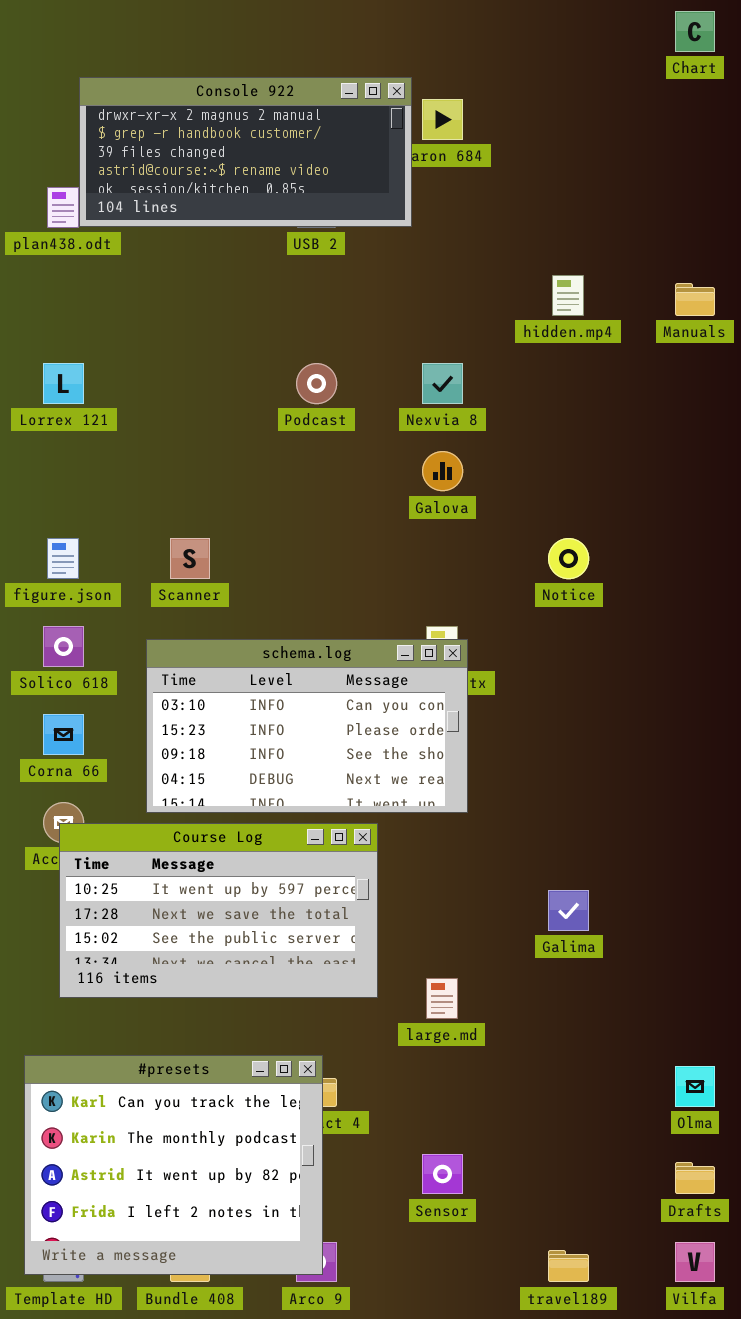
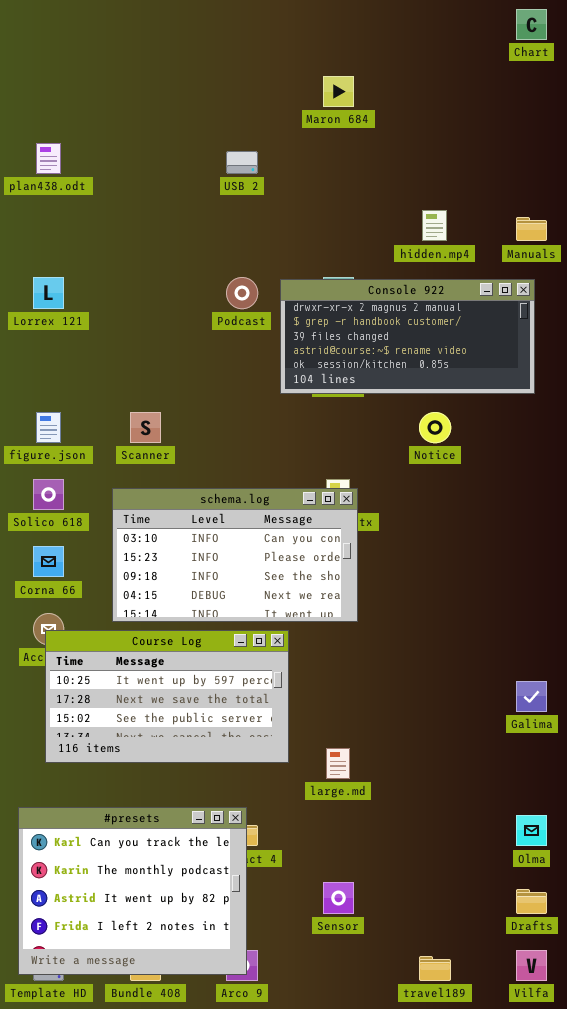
Console 922: [79,77,412,227] -> [280,279,535,394], moved
Galima: [548,890,589,931] -> [516,681,547,712], moved

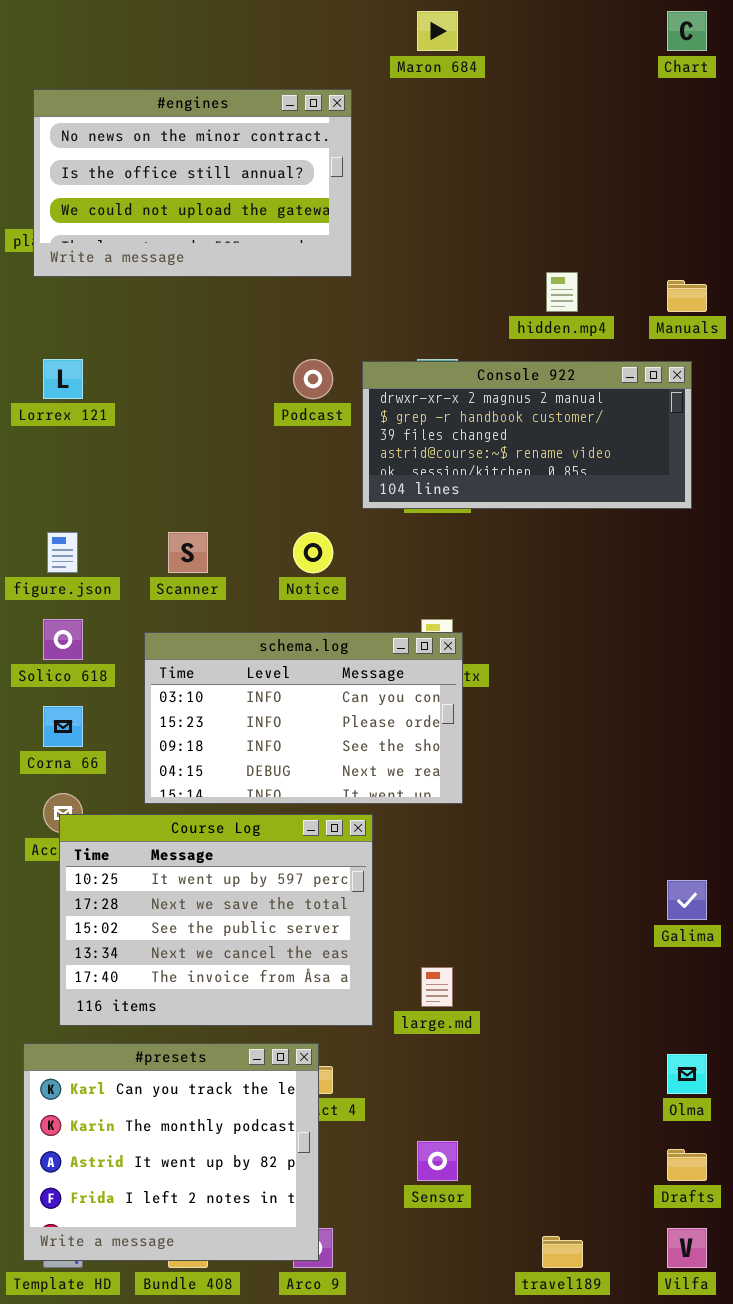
#engines: none -> [33,89,352,277], opened
Maron 684: [323,76,354,107] -> [417,11,458,51], moved
Notice: [419,412,451,443] -> [293,532,333,573], moved
Course Log: [45,630,289,763] -> [59,814,373,1026], resized

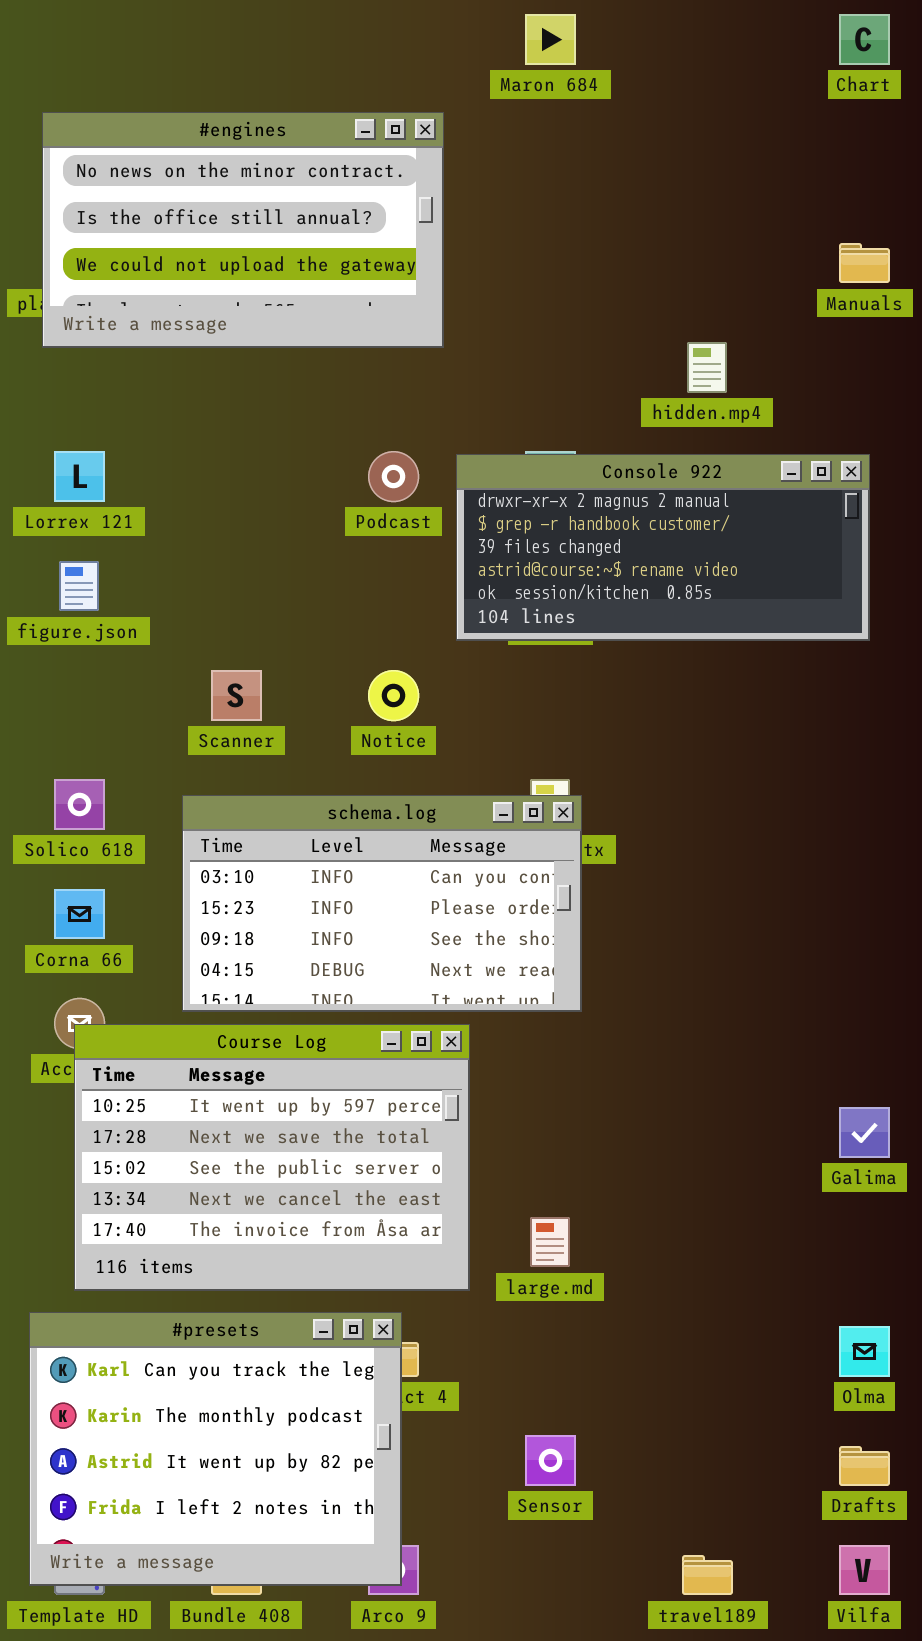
Manuals: [667,280,707,312] -> [839,243,890,283], moved
figure.json: [47,532,78,573] -> [59,561,99,611], moved

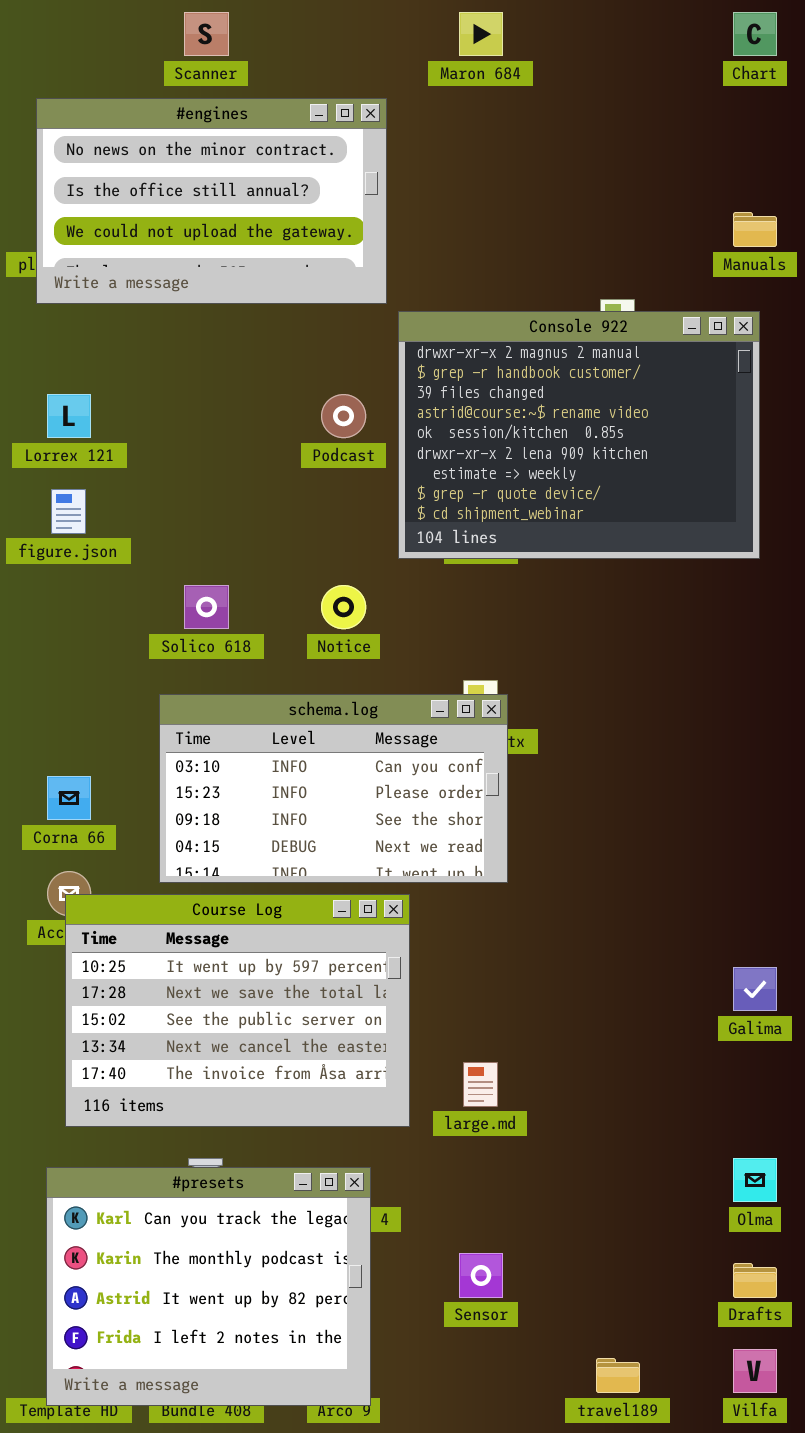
Console 922: [456,454,870,641] -> [398,311,760,559], resized
Scanner: [211,670,262,721] -> [184,12,229,56], moved
Solico 618: [54,779,105,830] -> [184,585,229,629], moved
#presets: [29,1312,402,1586] -> [46,1167,371,1406], moved

